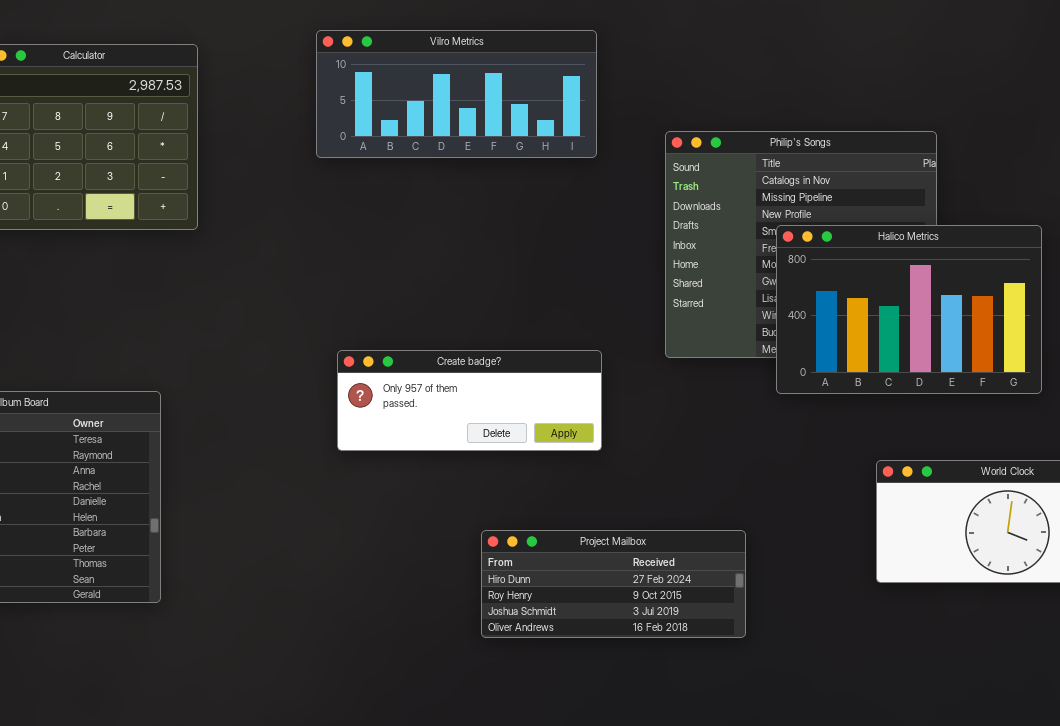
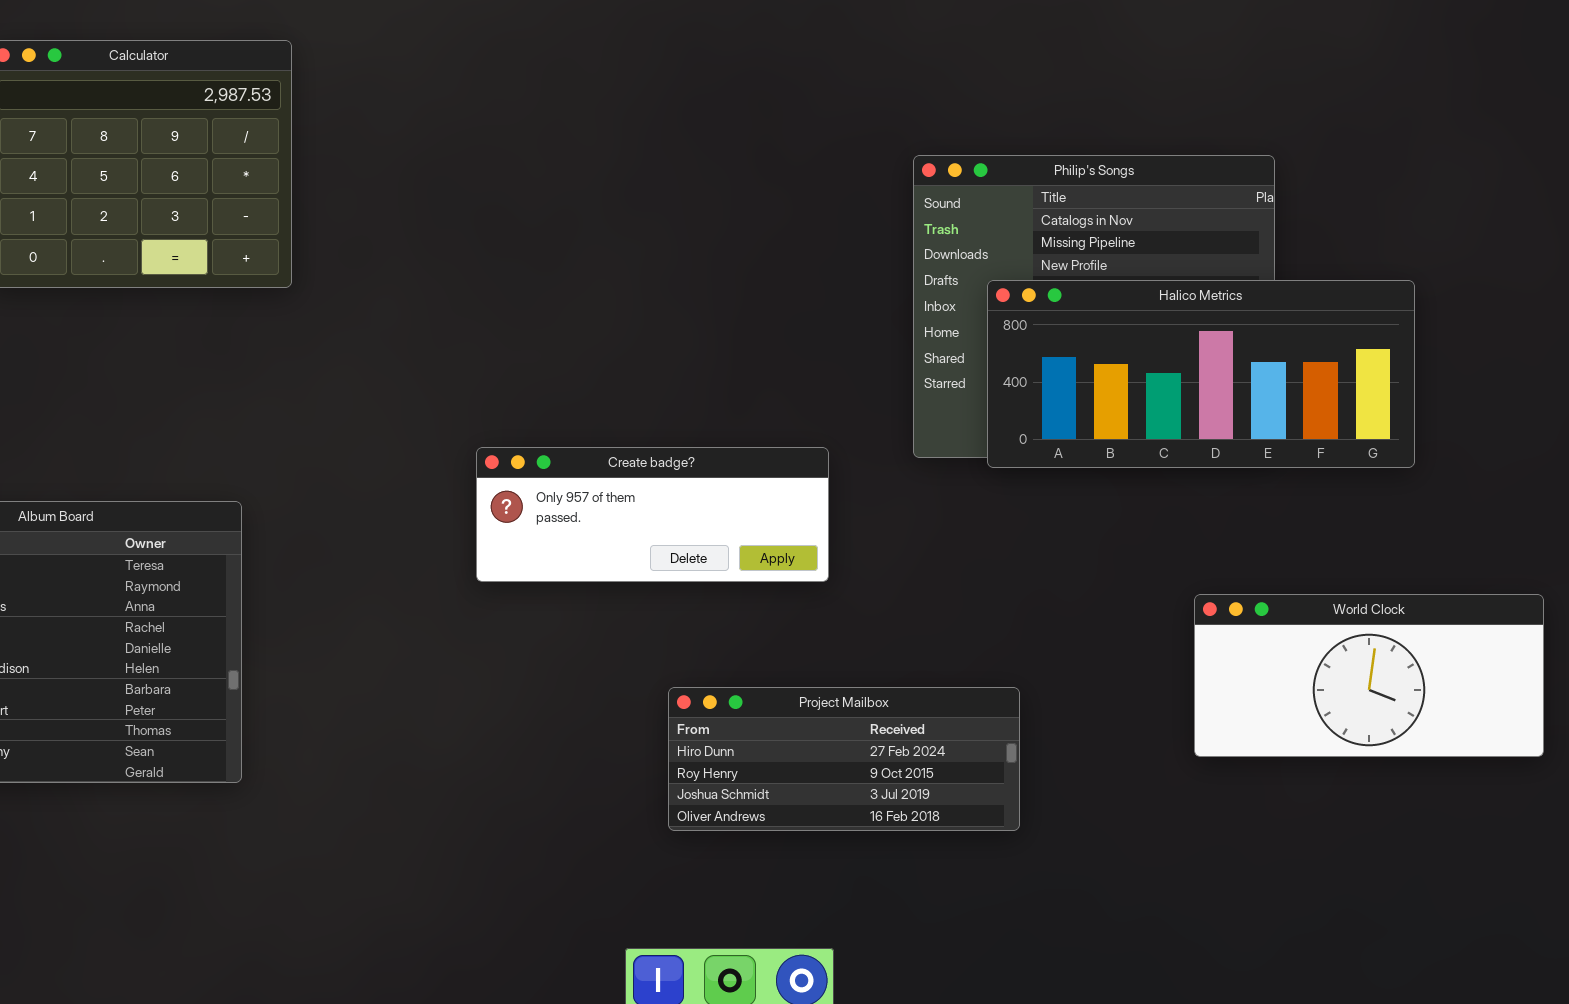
Vilro Metrics: [316,30,597,158] -> none, closed
Halico Metrics: [776,225,1042,394] -> [987,280,1415,468], resized

